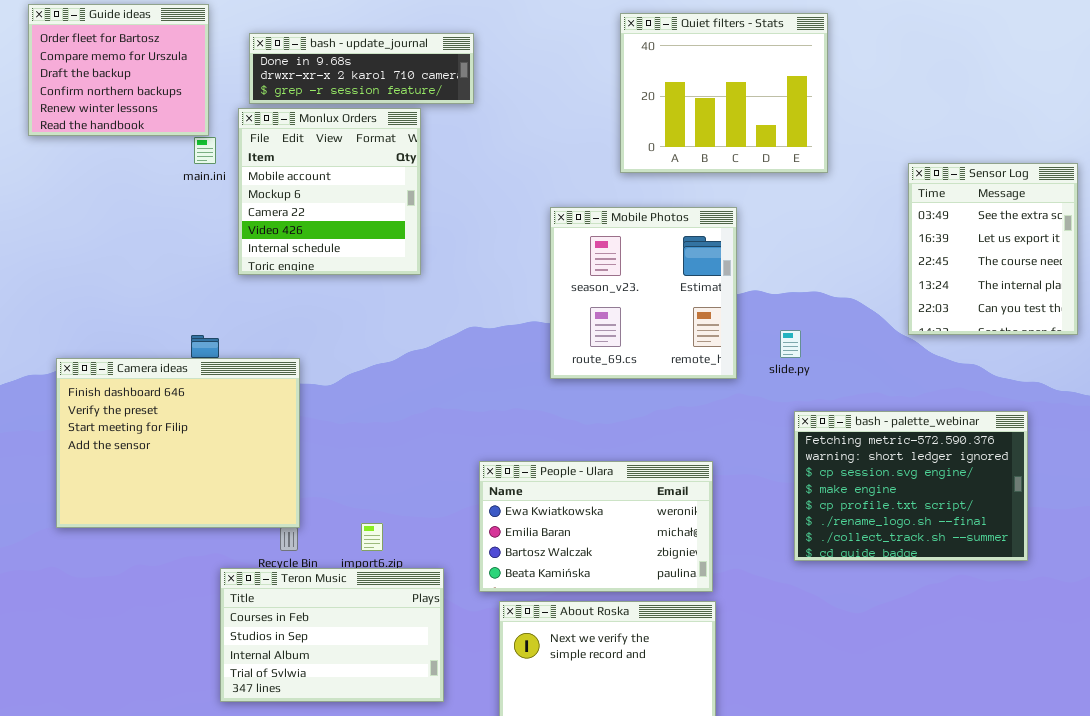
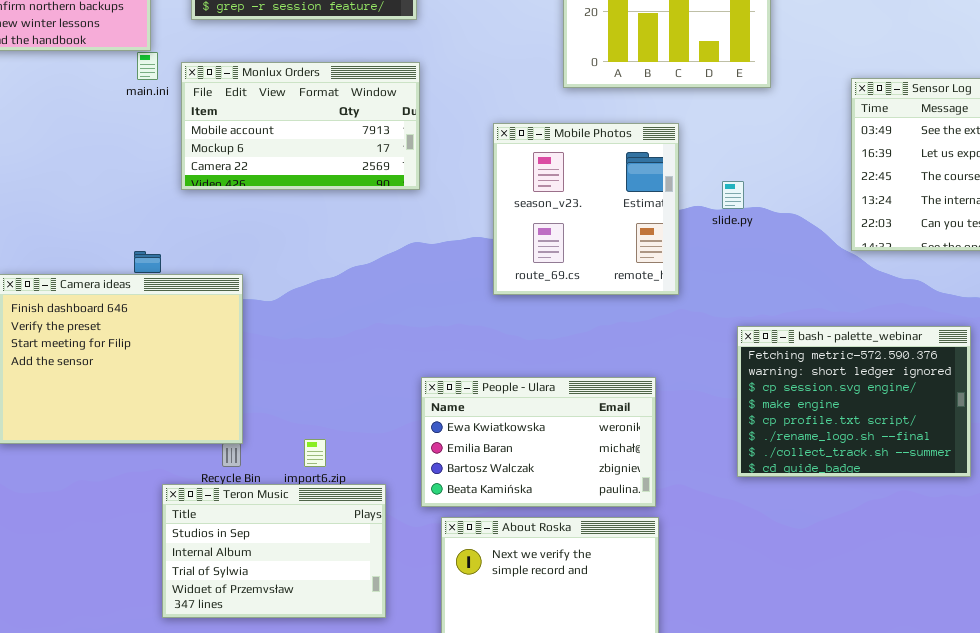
Monlux Orders: [238,108,421,275] -> [181,62,420,190], resized
slide.py: [780,330,801,358] -> [722,181,744,209], moved
Teron Music: [220,568,444,702] -> [162,484,386,618], scrolled down 1 row

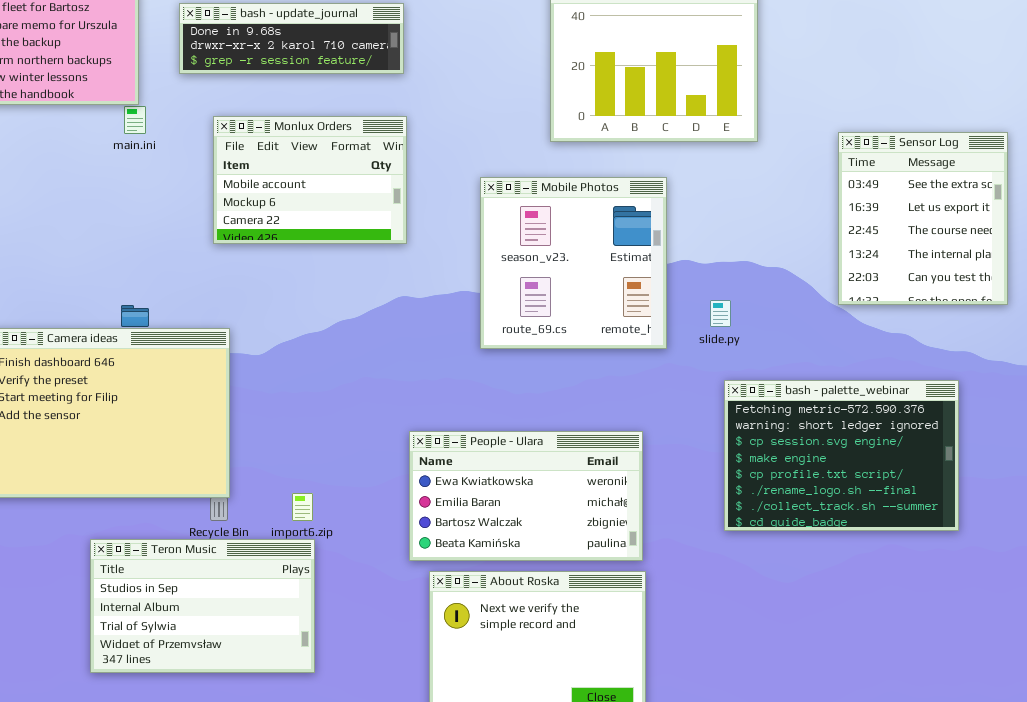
Monlux Orders: [181,62,420,190] -> [213,116,407,244], resized
slide.py: [722,181,744,209] -> [710,300,731,327], moved
Teron Music: [162,484,386,618] -> [90,539,315,673], moved

